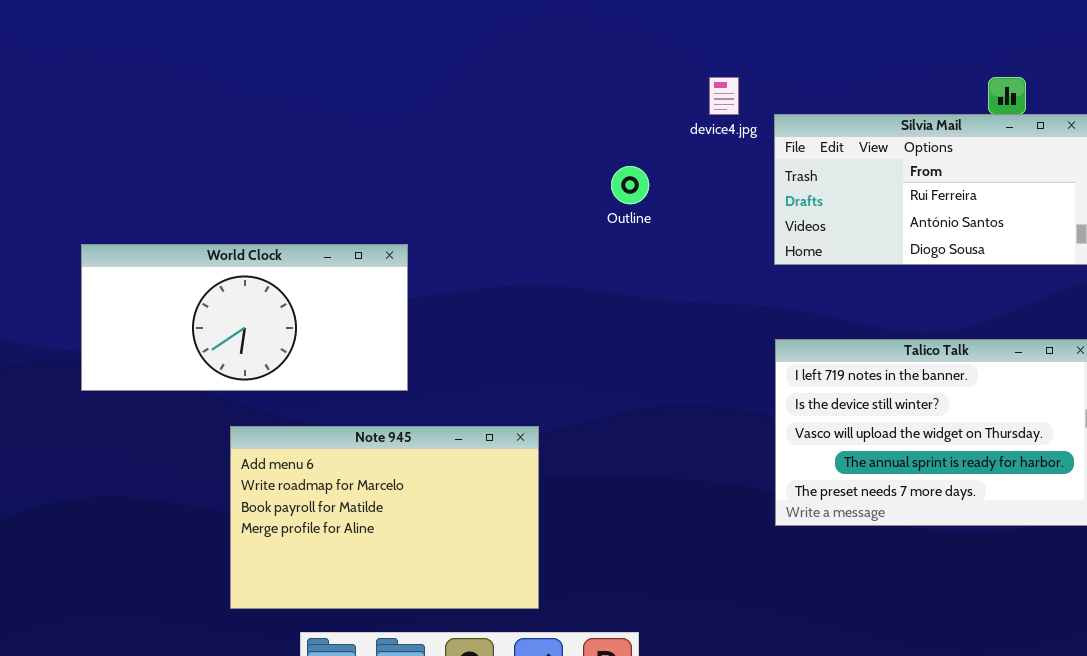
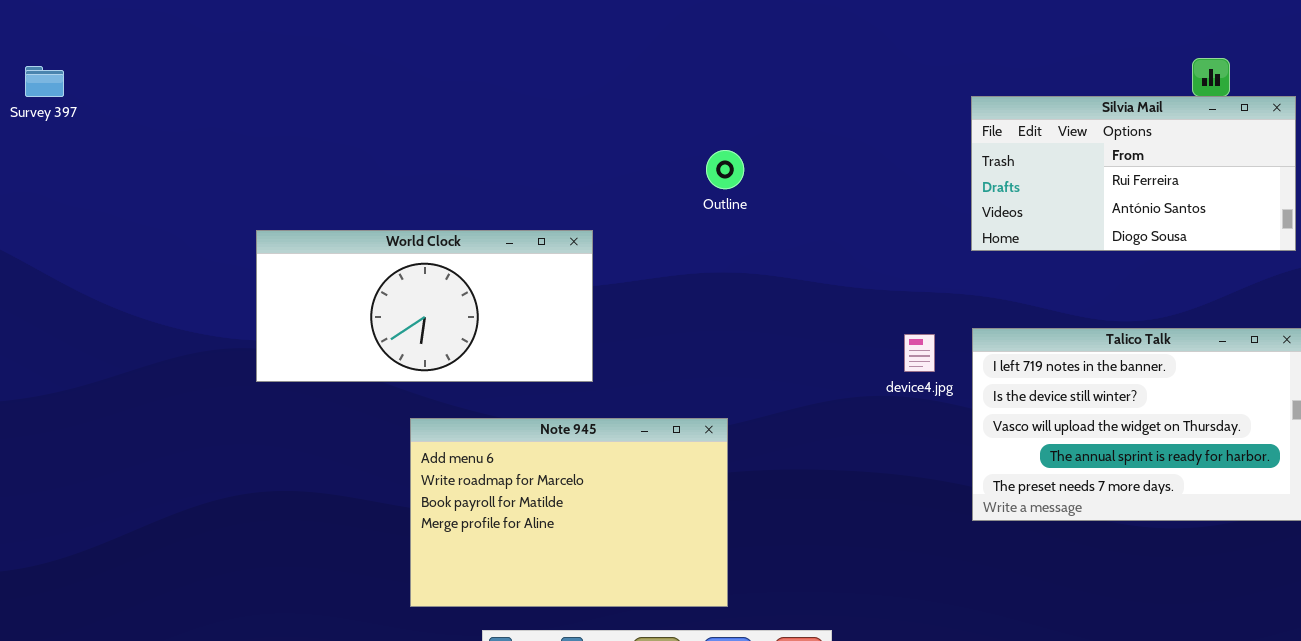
device4.jpg: [709,77,739,115] -> [904,334,935,372], moved
Outline: [611,166,649,204] -> [706,150,744,189], moved

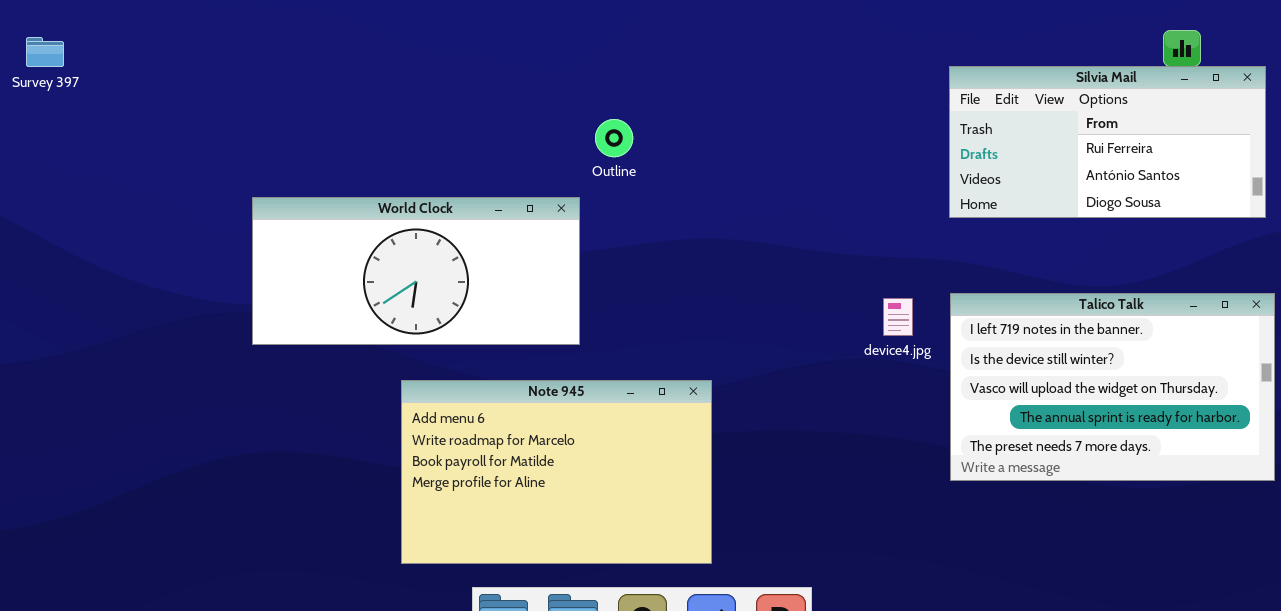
Outline: [706,150,744,189] -> [595,119,633,157], moved

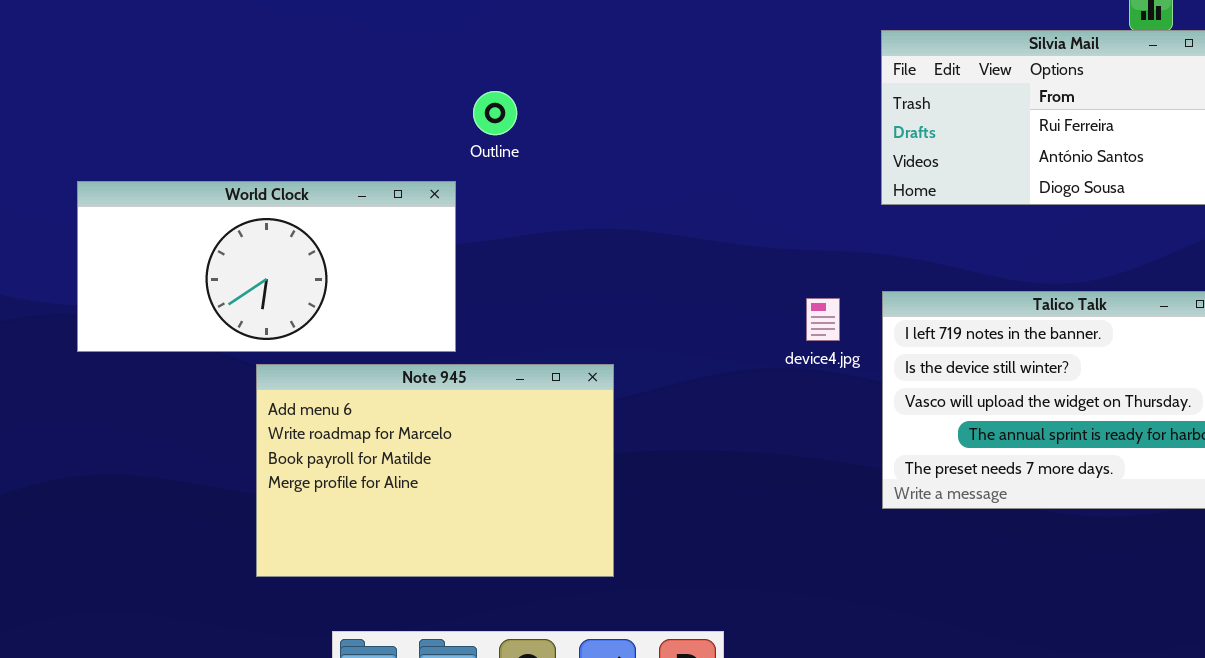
Note 945: [401,380,712,564] -> [256,364,614,577], moved

